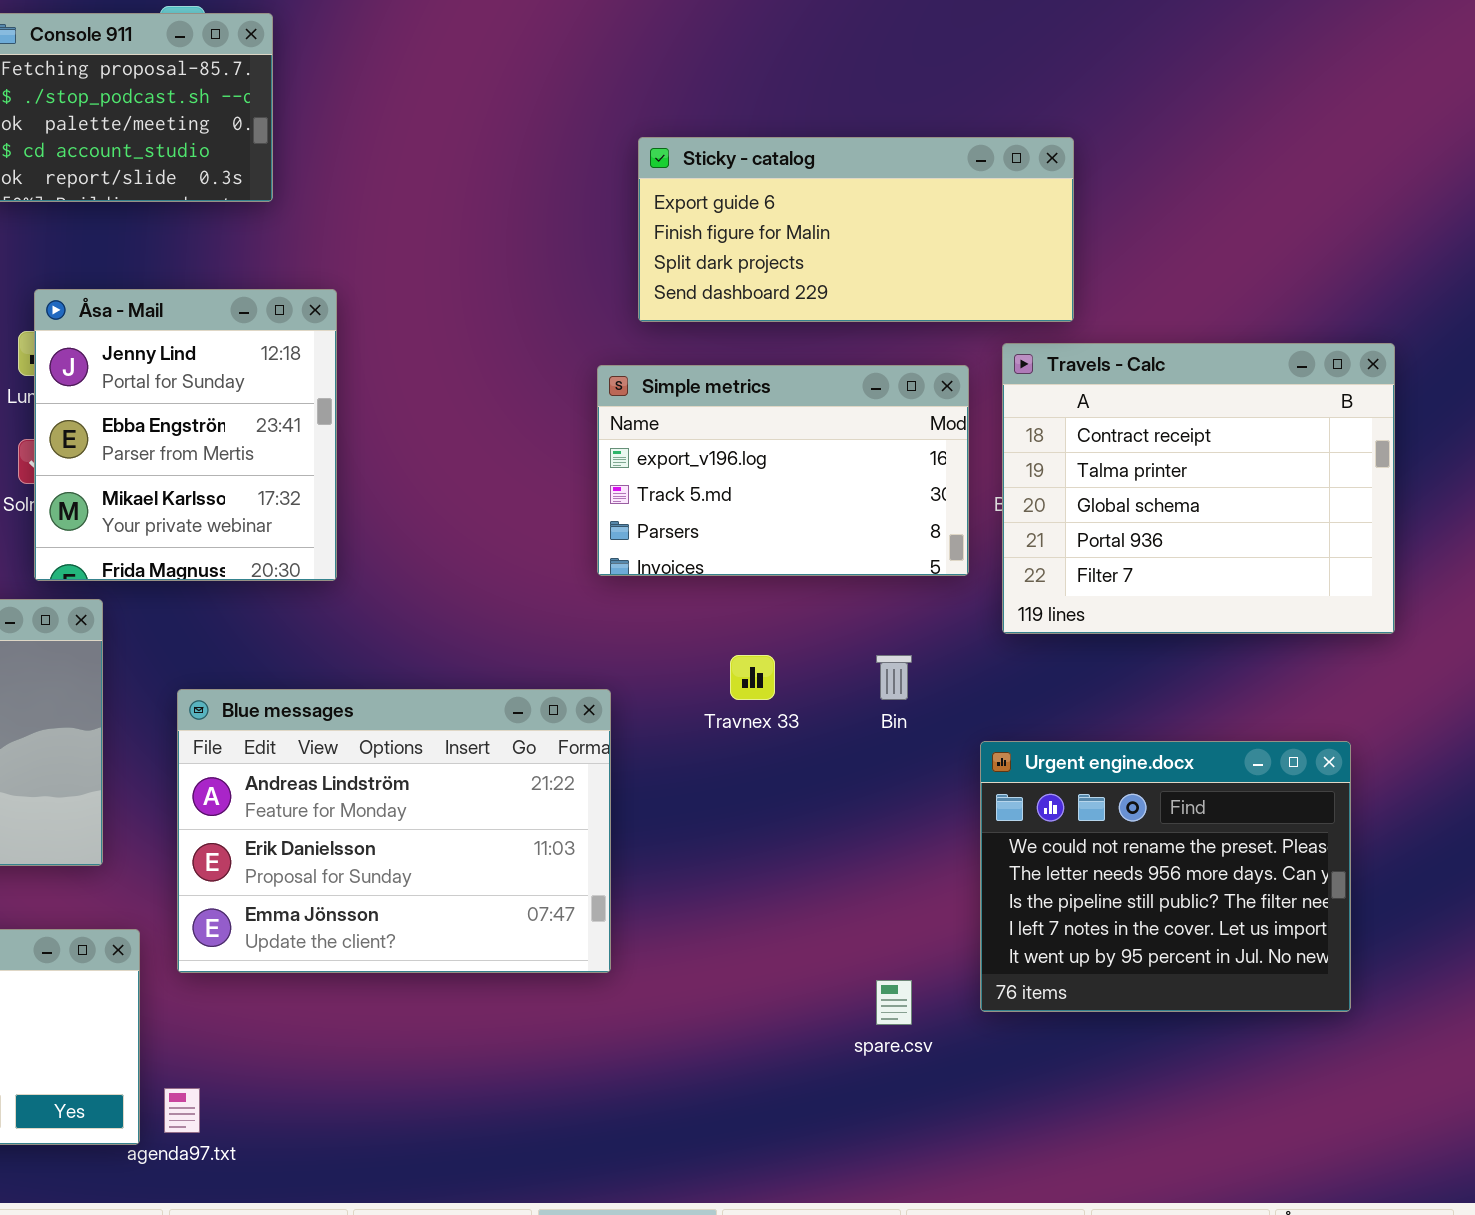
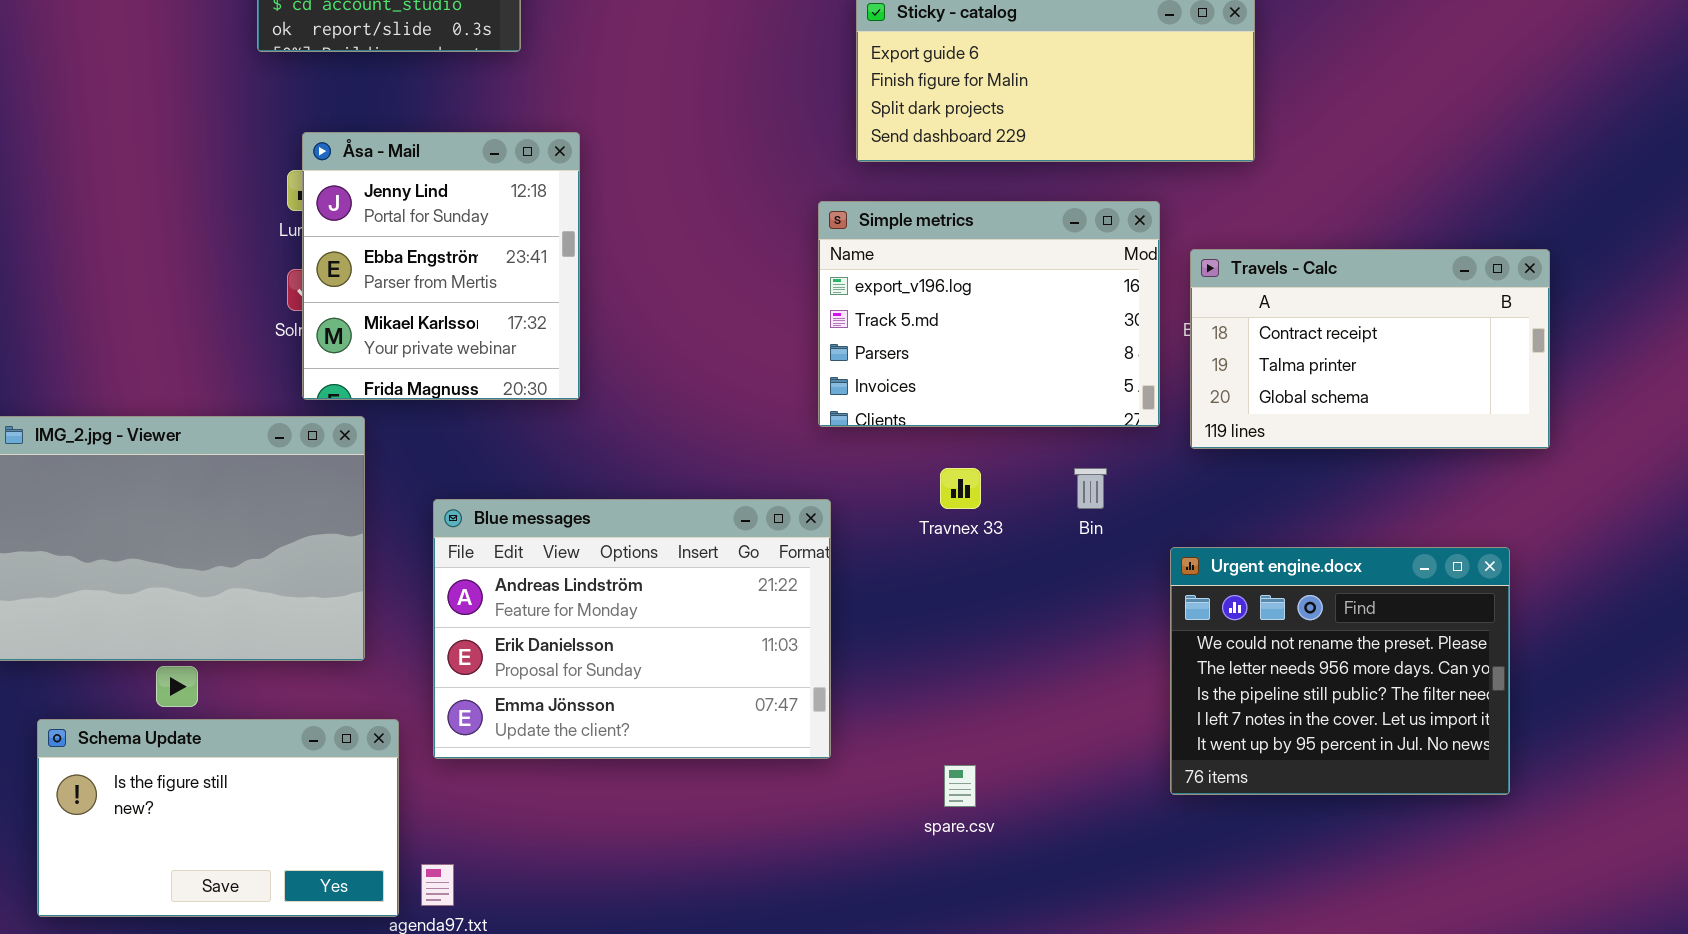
Travels - Calc: [1002,343,1395,634] -> [1190,249,1550,449], resized
Simple metrics: [597,365,969,576] -> [818,201,1160,427], resized
spare.csv: [876,980,912,1025] -> [944,765,976,807], moved

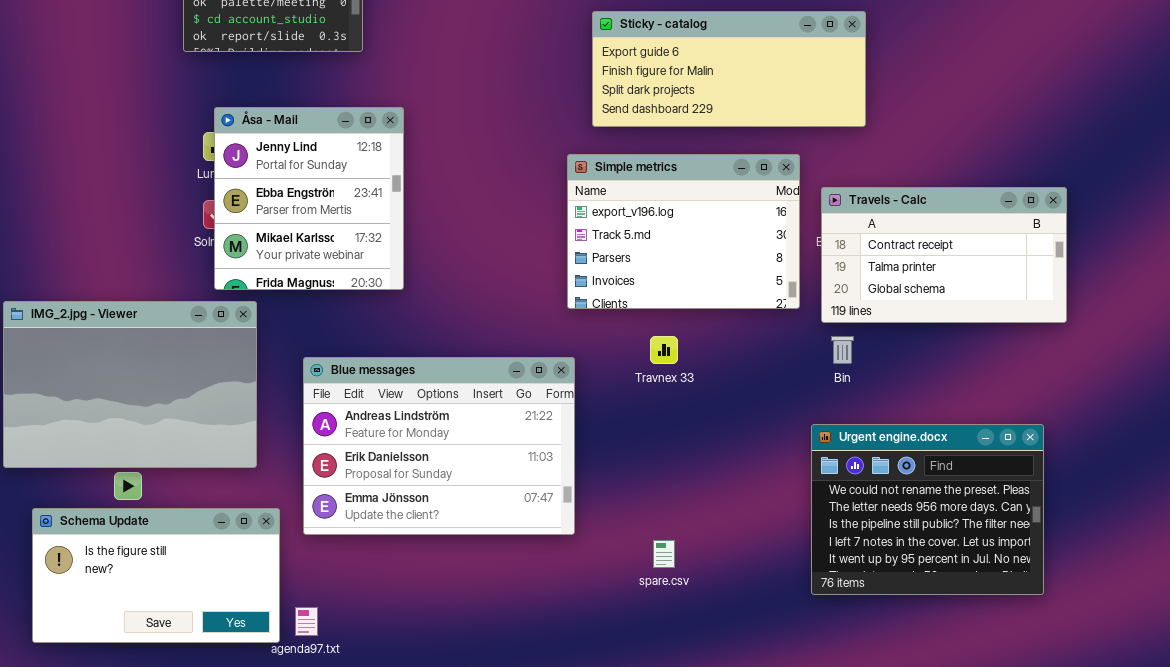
Bin: [1074,468,1107,509] -> [831,336,854,364], moved
Urgent engine.docx: [1170,547,1510,795] -> [811,424,1044,595], moved

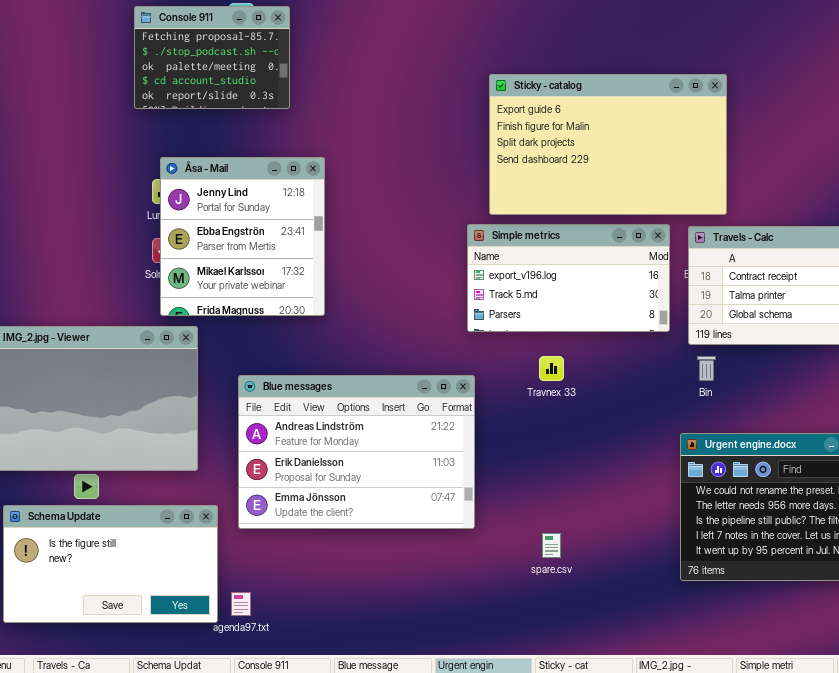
Sticky - catalog: [592,11,866,127] -> [489,74,727,215], resized
Simple metrics: [567,154,800,309] -> [467,224,670,332], resized

